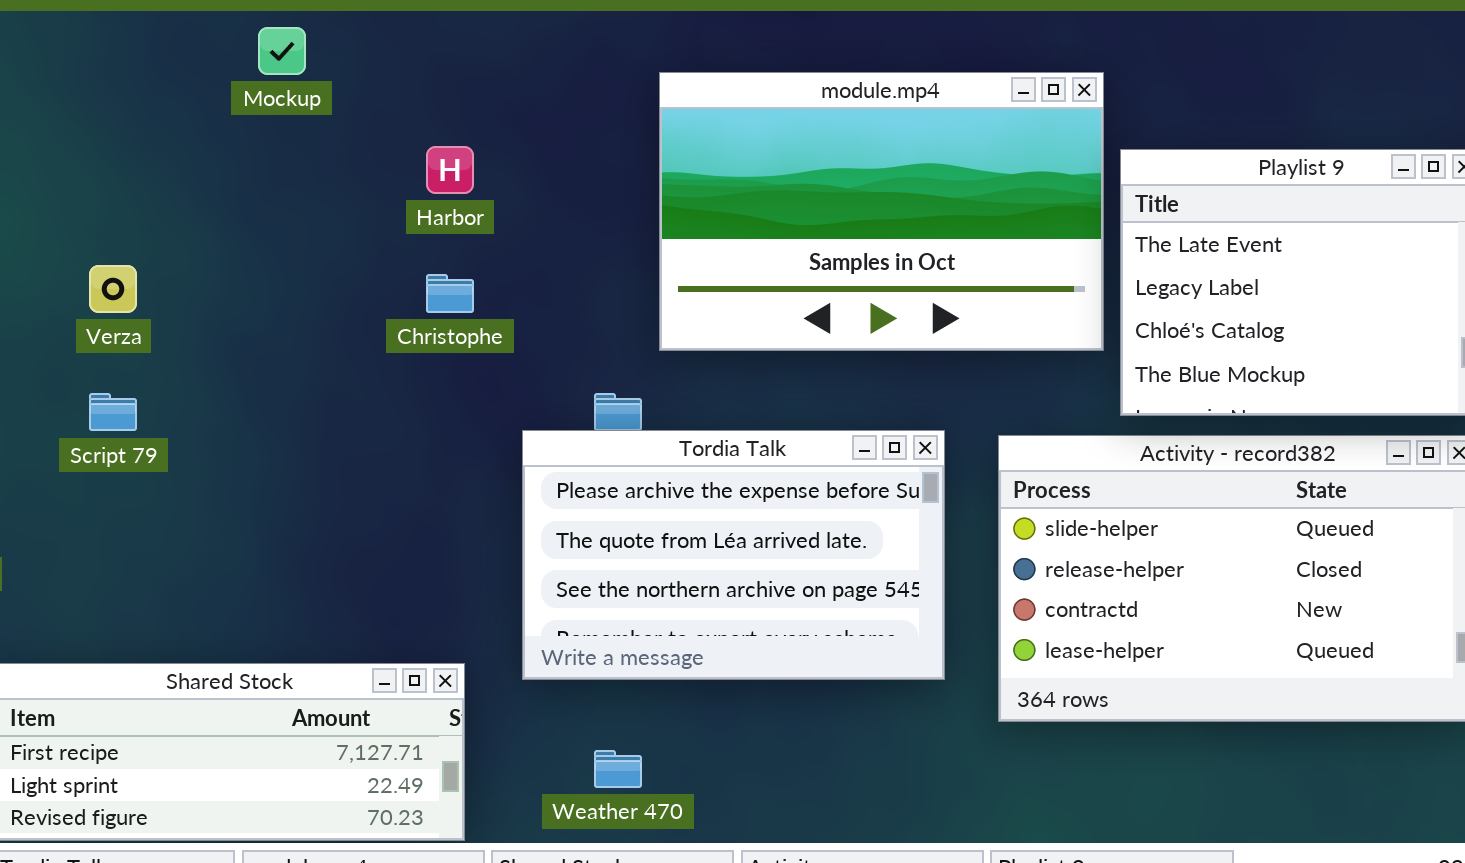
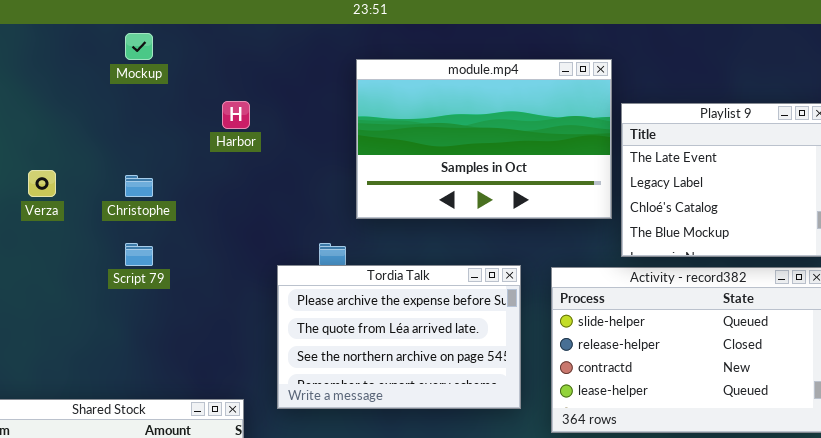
Christophe: [426,274,474,313] -> [125,175,153,197], moved
Script 79: [89,393,137,431] -> [125,243,153,266], moved

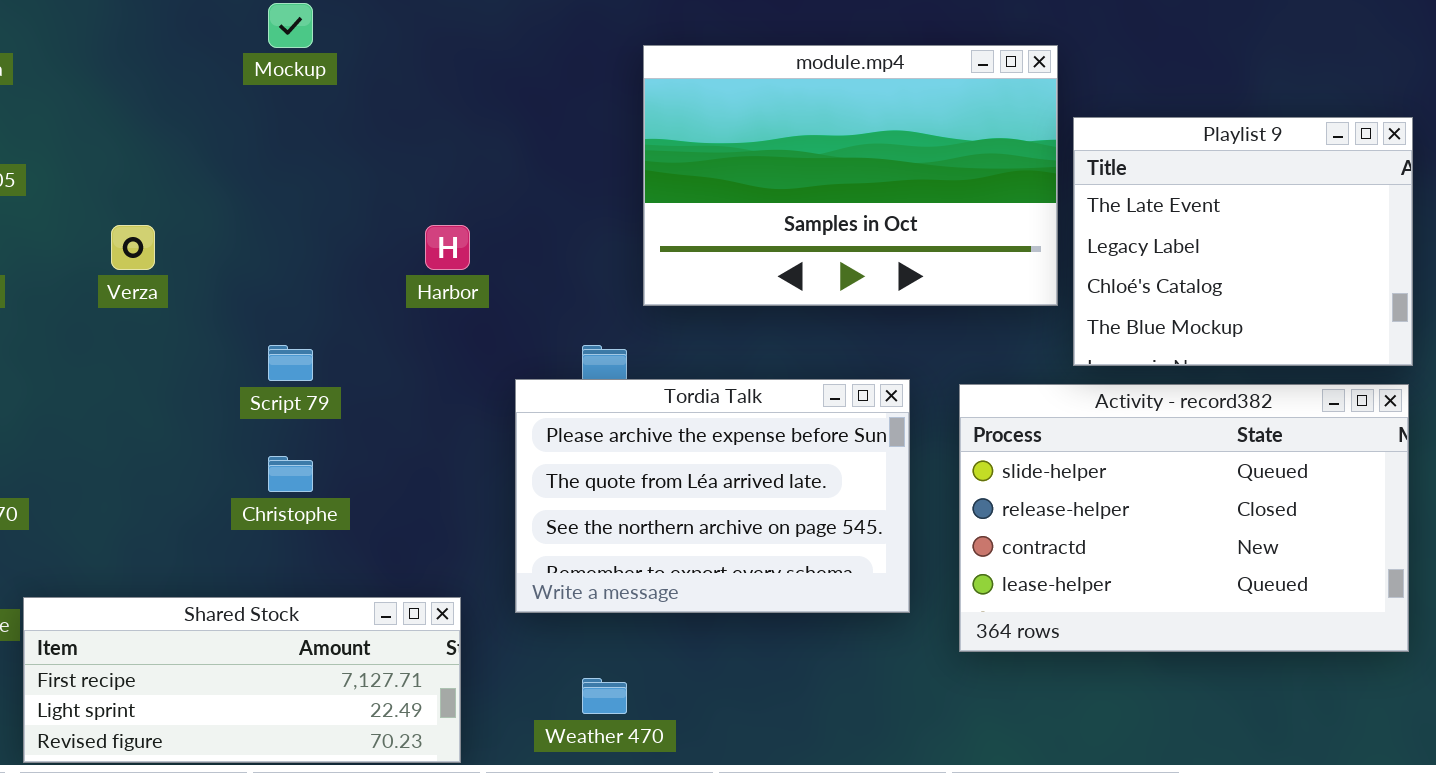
Harbor: [222,101,250,129] -> [425,225,470,270], moved
Christophe: [125,175,153,197] -> [268,456,313,492], moved

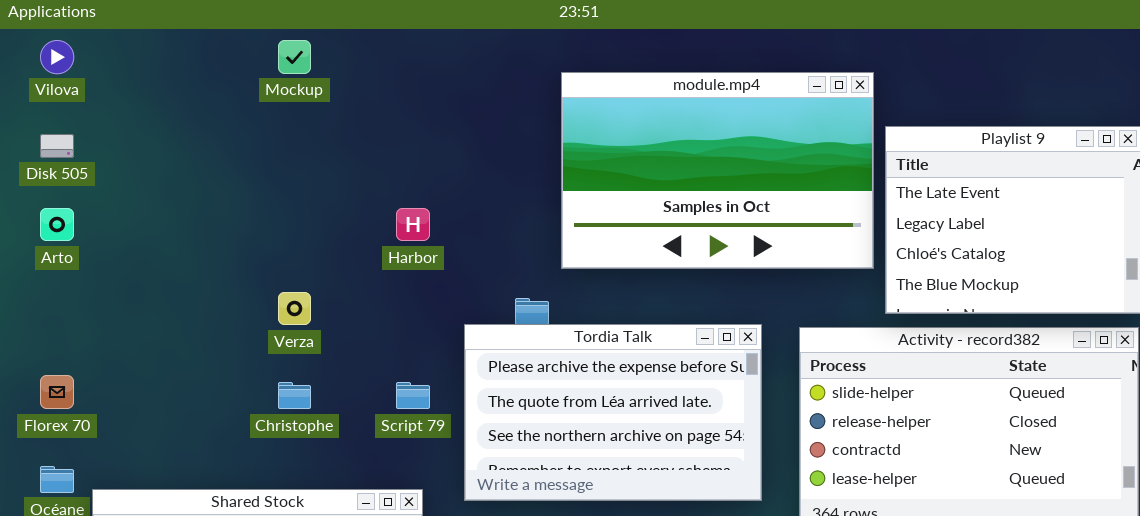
Verza: [111,225,155,270] -> [278,292,311,325], moved
Script 79: [268,345,313,381] -> [396,382,430,409], moved

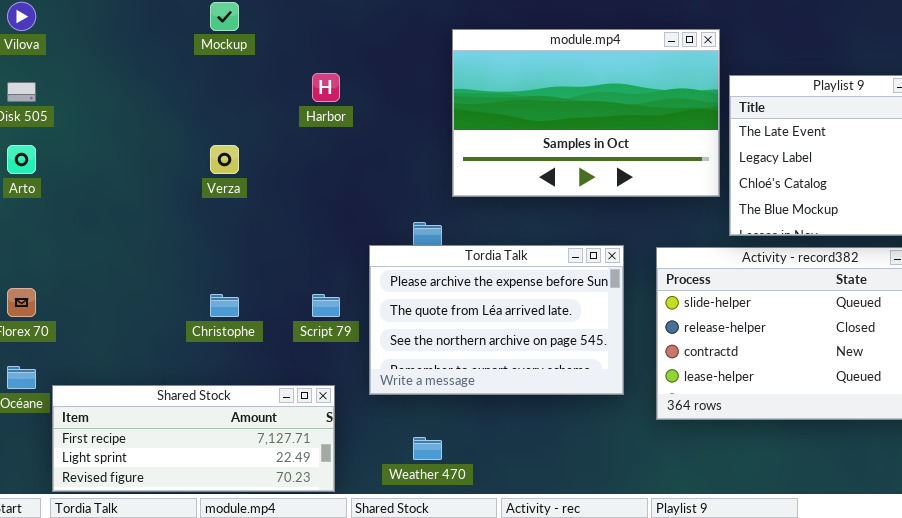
Harbor: [396,208,430,241] -> [312,73,340,102], moved
Verza: [278,292,311,325] -> [210,145,239,174], moved

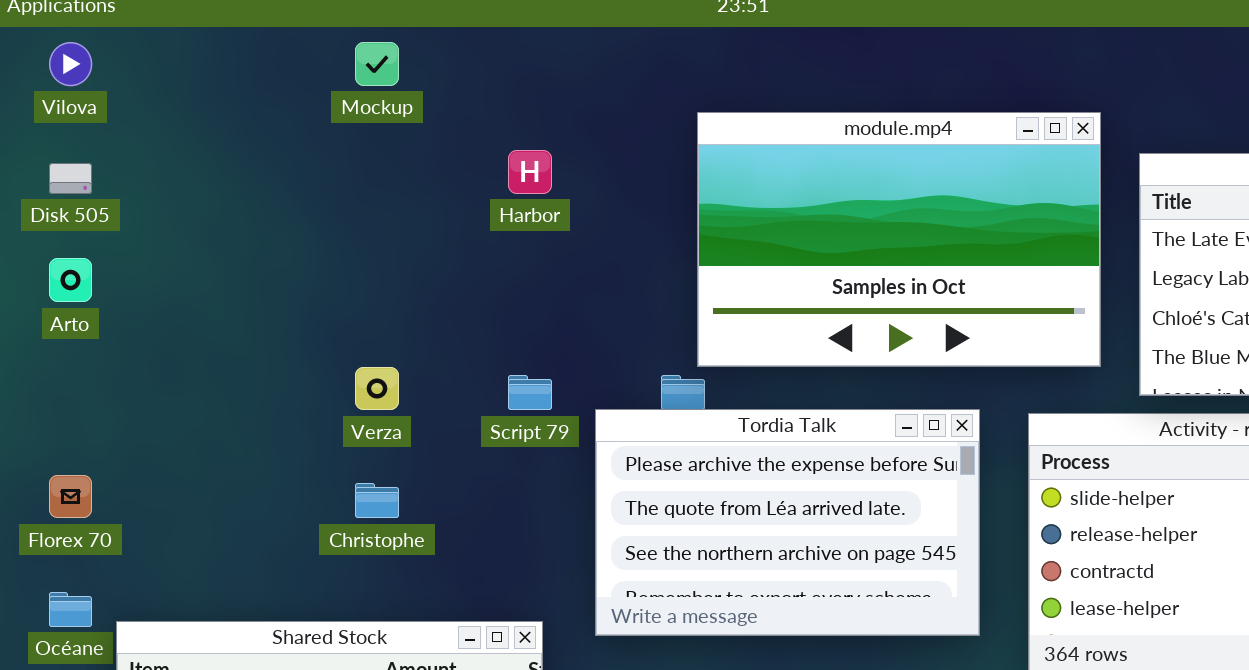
module.mp4: [452,29,720,197] -> [697,112,1101,367], moved
Verza: [210,145,239,174] -> [355,367,399,410], moved
Script 79: [312,294,340,317] -> [508,375,552,410], moved

